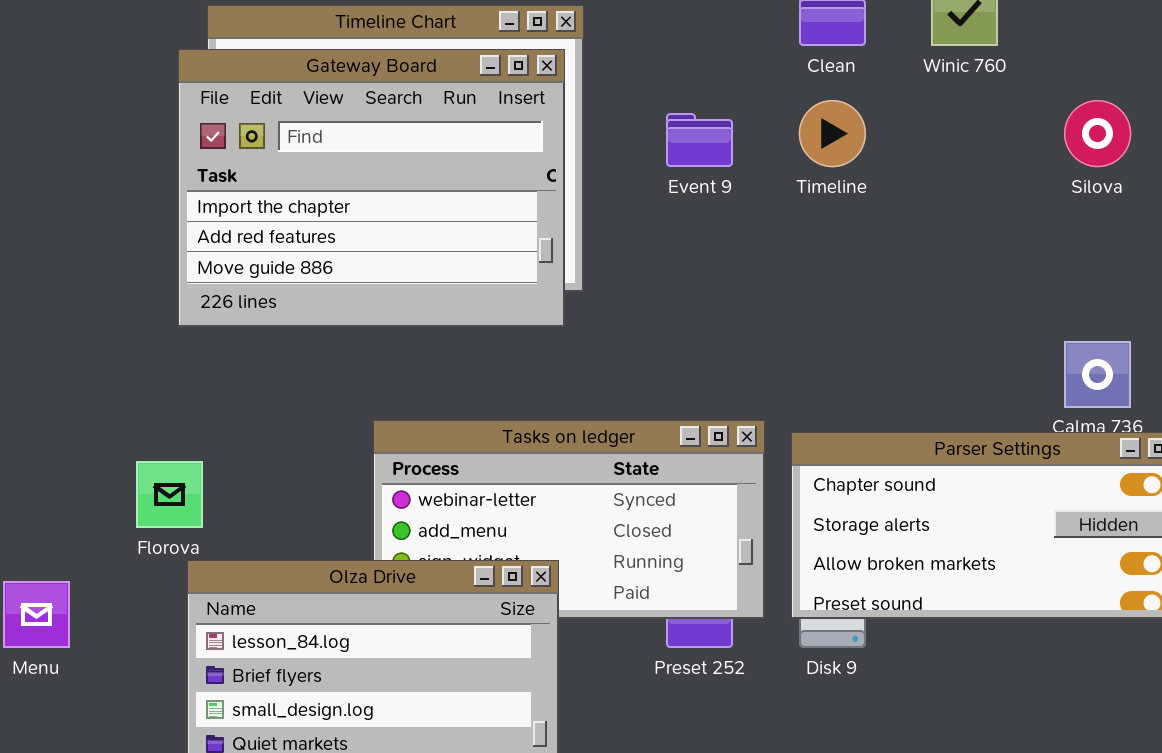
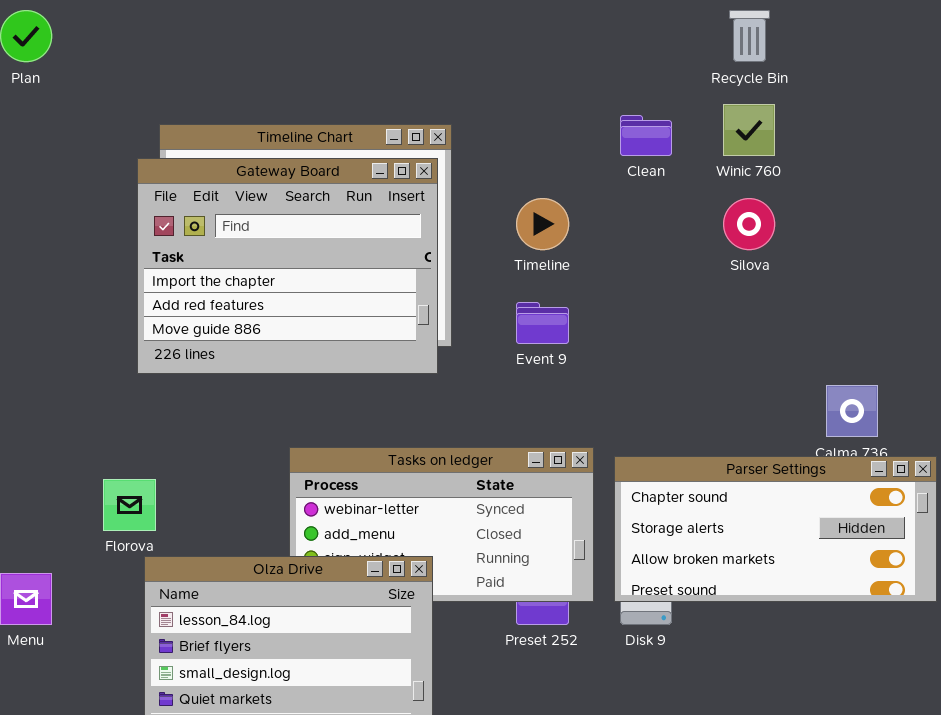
Timeline: [799,100,866,167] -> [516,198,569,250], moved
Silova: [1064,100,1131,167] -> [723,198,775,250], moved
Event 9: [666,113,733,167] -> [516,302,569,344], moved

